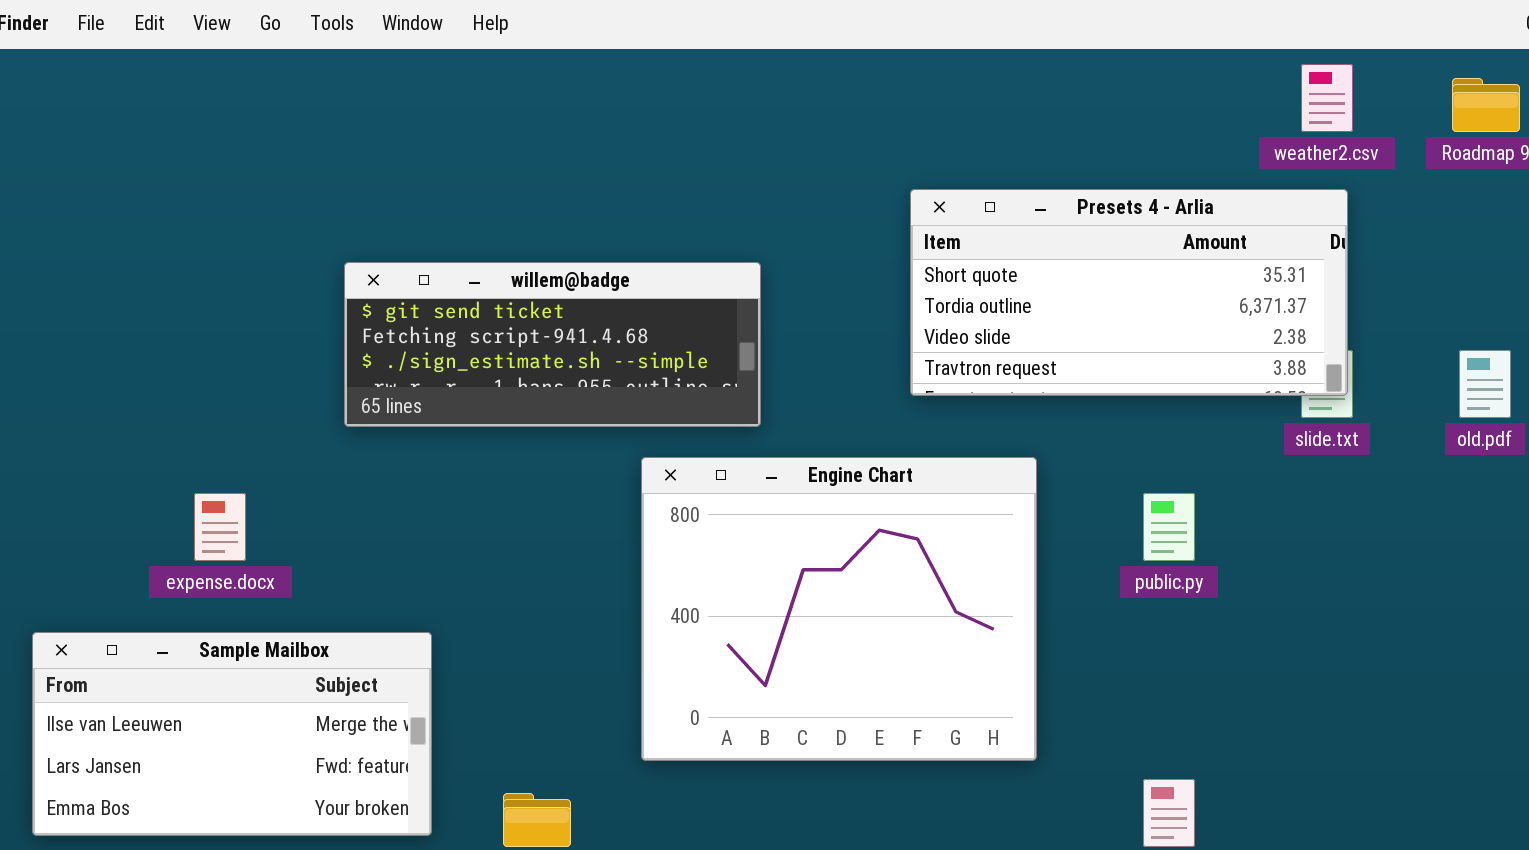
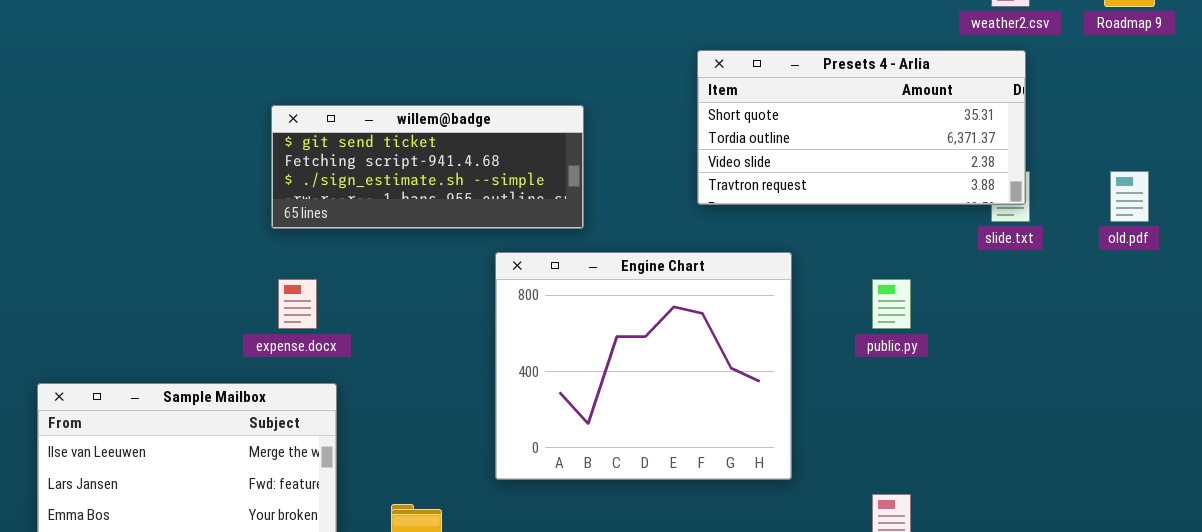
expense.docx: [194,493,246,561] -> [278,279,317,329], moved

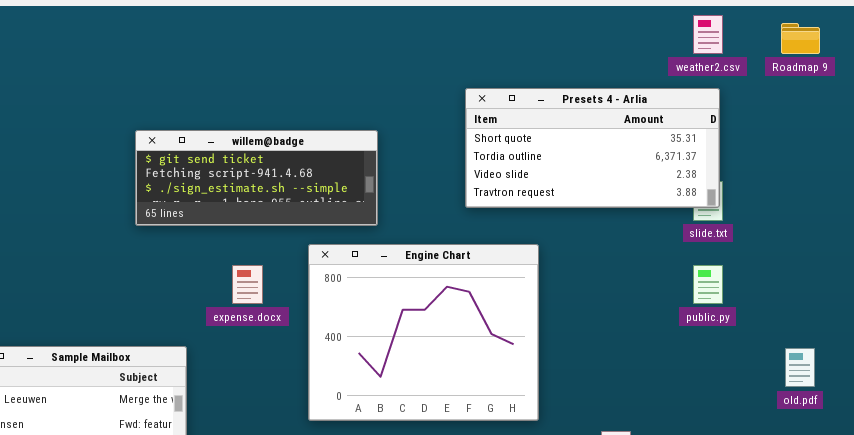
old.pdf: [1110,171,1149,222] -> [785,348,815,387], moved
expense.docx: [278,279,317,329] -> [232,265,263,304], moved
public.py: [872,279,911,329] -> [693,265,723,304], moved

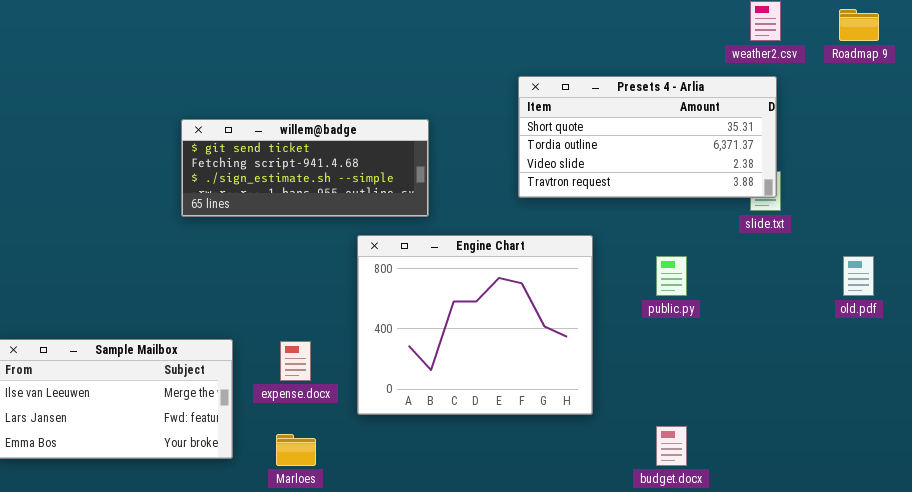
expense.docx: [232,265,263,304] -> [280,341,311,381], moved
public.py: [693,265,723,304] -> [656,256,687,296], moved
old.pdf: [785,348,815,387] -> [843,256,874,296], moved

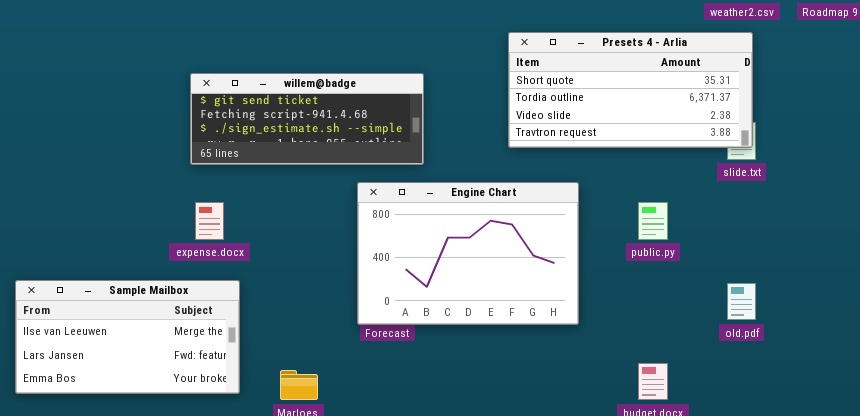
Engine Chart: [357,235,593,415] -> [357,182,579,325], resized
old.pdf: [843,256,874,296] -> [727,283,756,320], moved
expense.docx: [280,341,311,381] -> [195,202,224,240], moved

